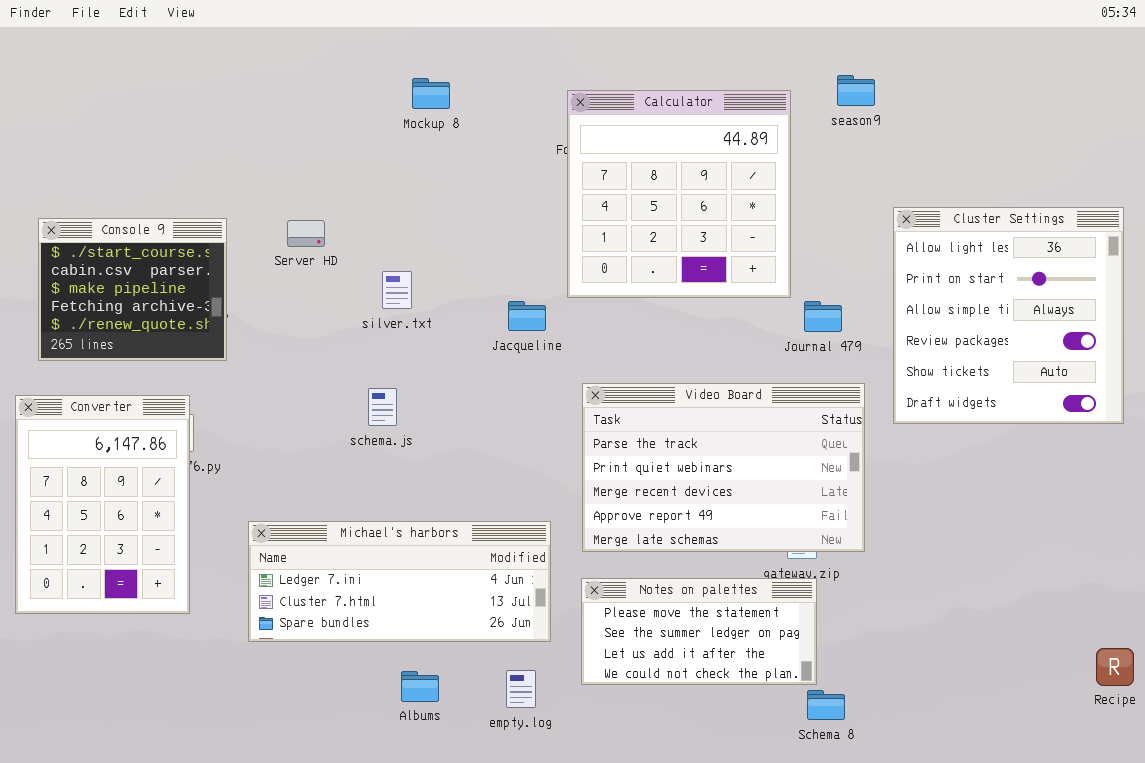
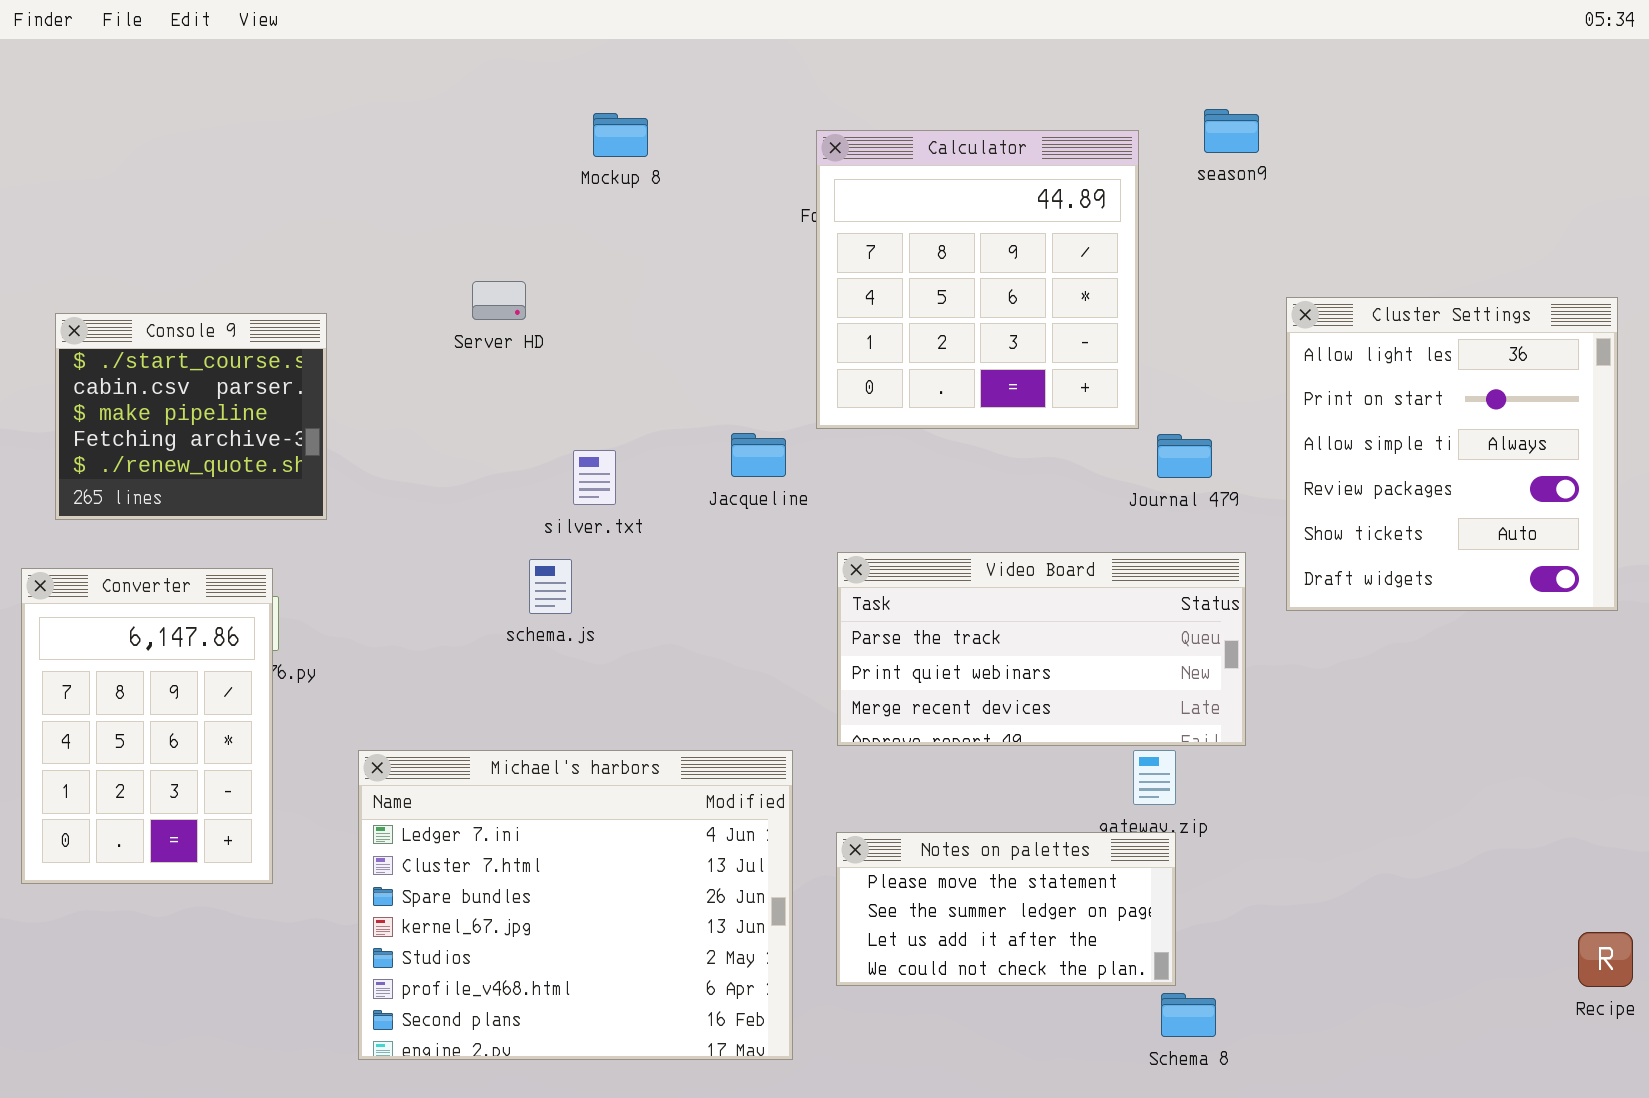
Server HD: [287,220,325,247] -> [472,281,526,320], moved
silver.txt: [382,271,412,309] -> [573,450,616,505], moved
Video Board: [582,383,865,552] -> [837,552,1246,746], resized
Michael's harbors: [248,521,551,642] -> [358,750,793,1060], resized

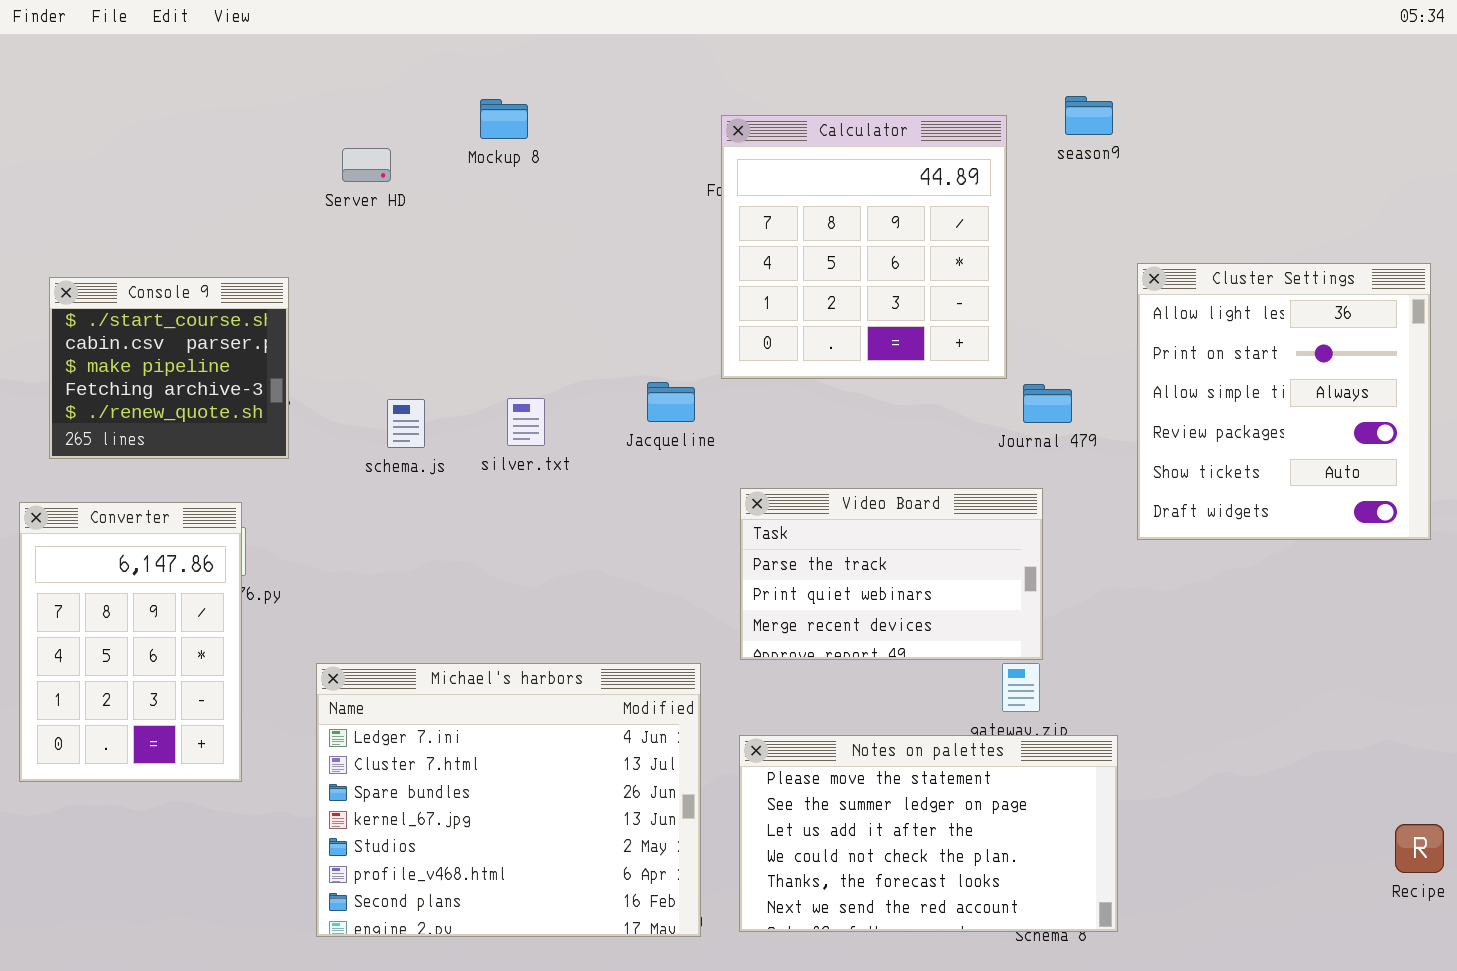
Mockup 8: [593,113,648,157] -> [480,99,528,139], moved
Server HD: [472,281,526,320] -> [342,148,391,182], moved
Video Board: [837,552,1246,746] -> [740,488,1043,660], resized
schema.js: [529,559,572,614] -> [387,399,425,448], moved
Notes on palettes: [836,832,1176,986] -> [739,735,1118,932], resized

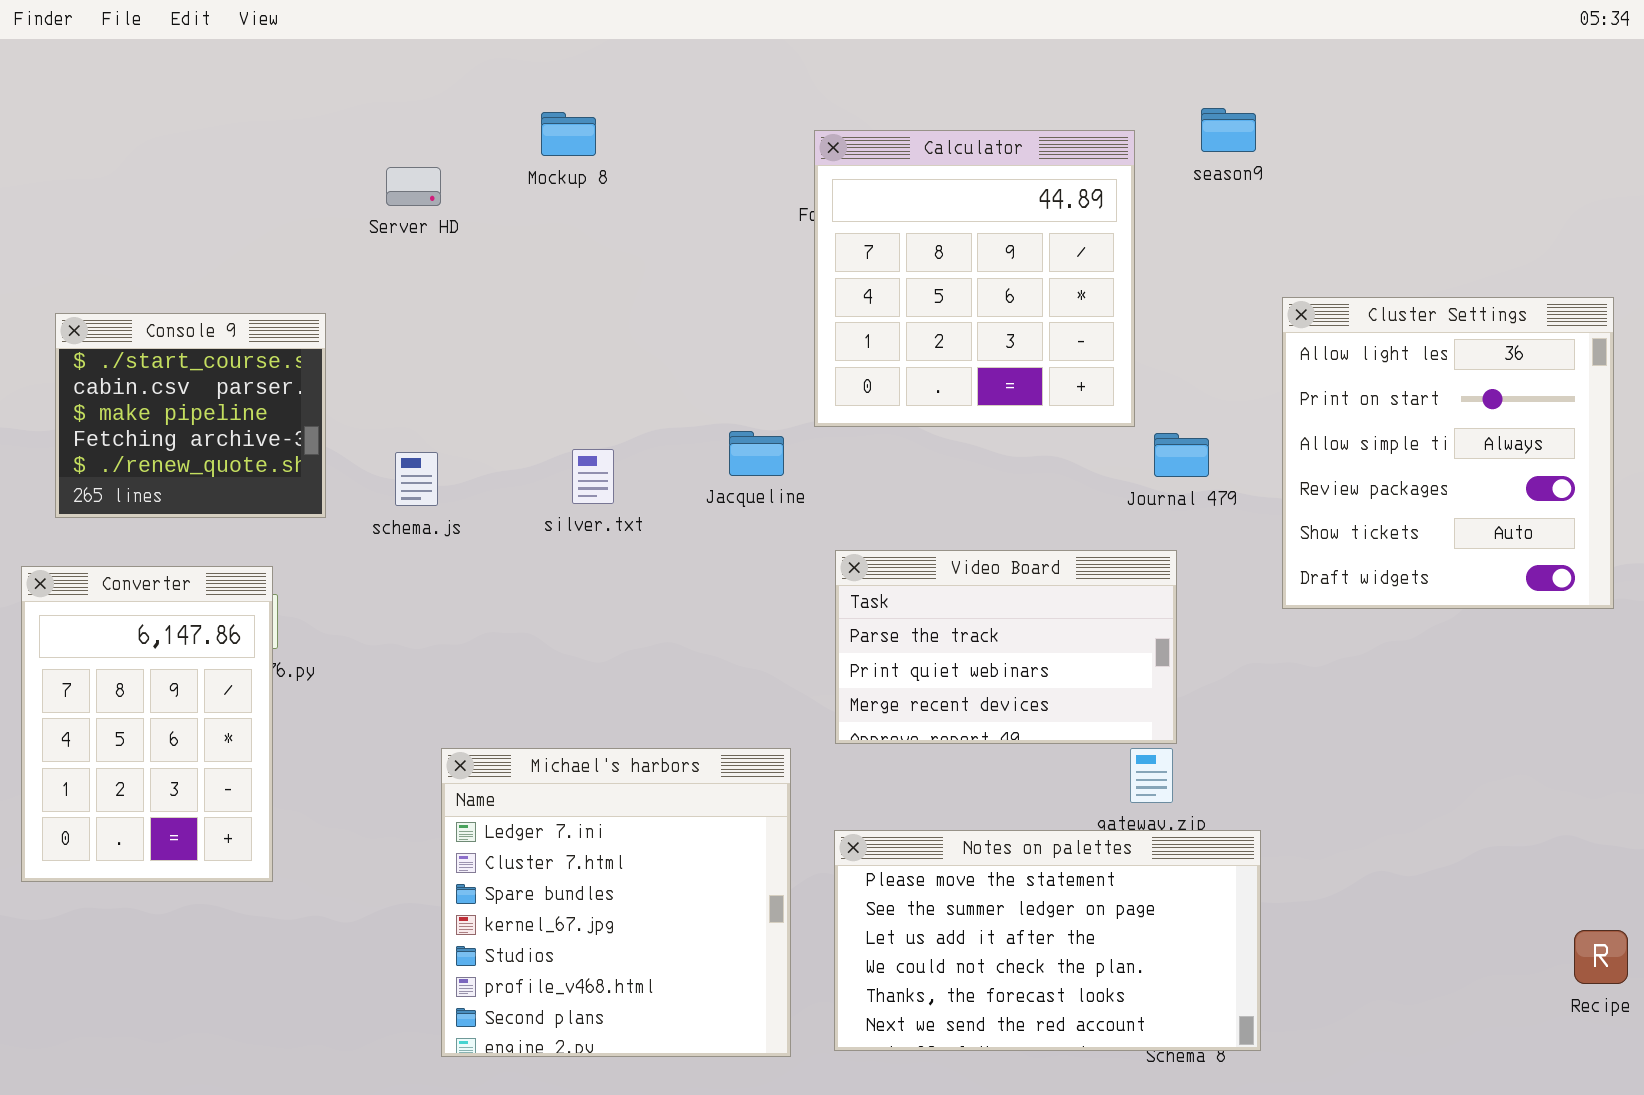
schema.js: [387,399,425,448] -> [395,452,438,506], moved
Michael's harbors: [316,663,701,937] -> [441,748,791,1057], resized

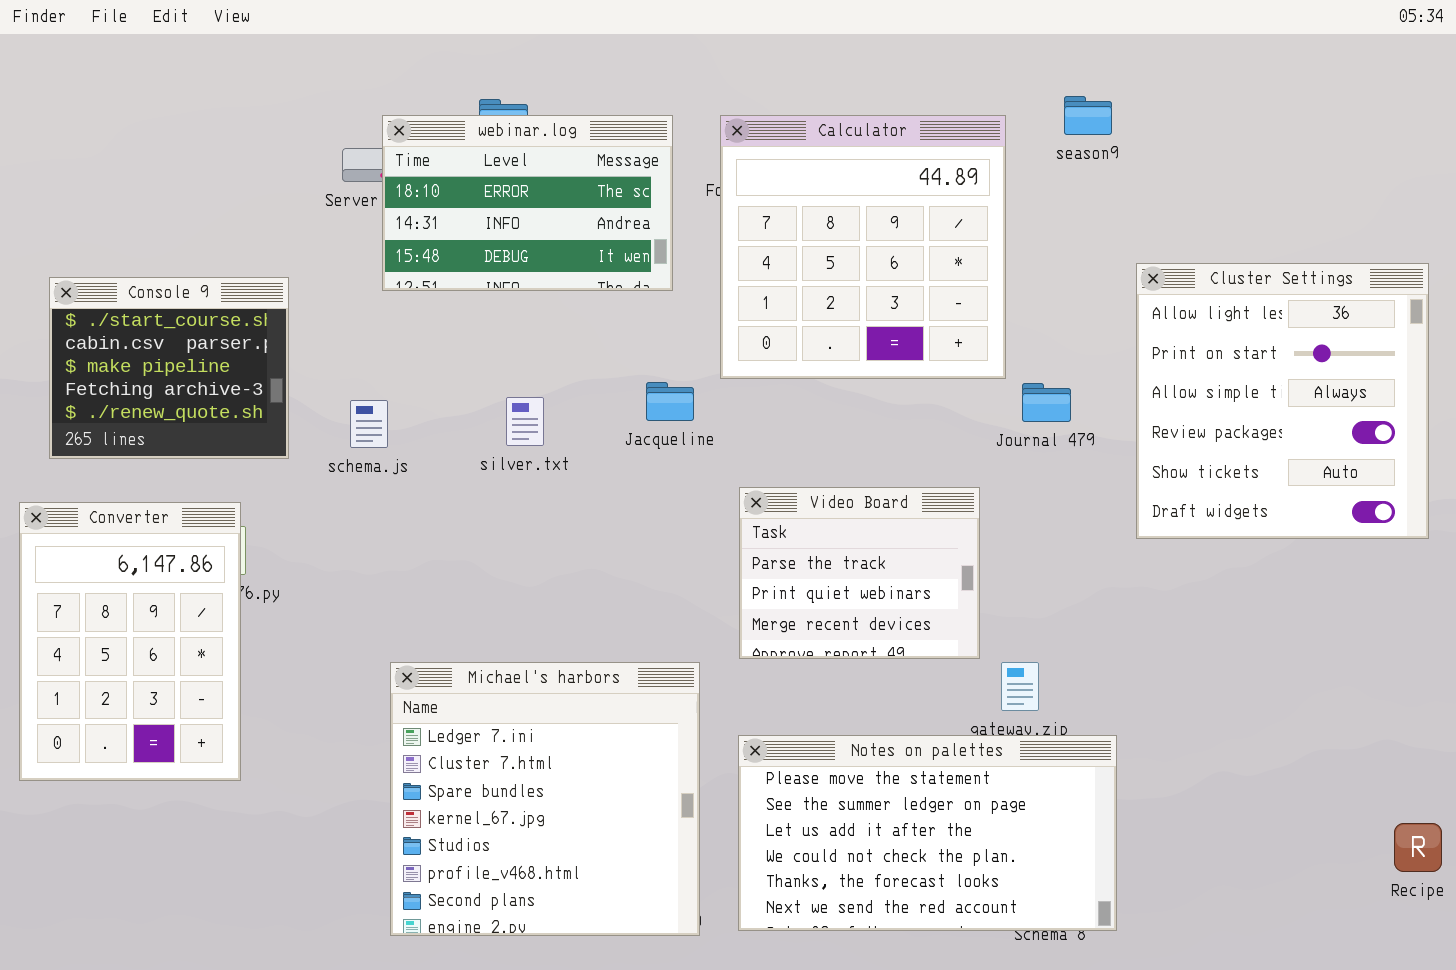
webinar.log: none -> [382,115,673,291], opened
Video Board: [835,550,1177,744] -> [739,487,980,659], resized

